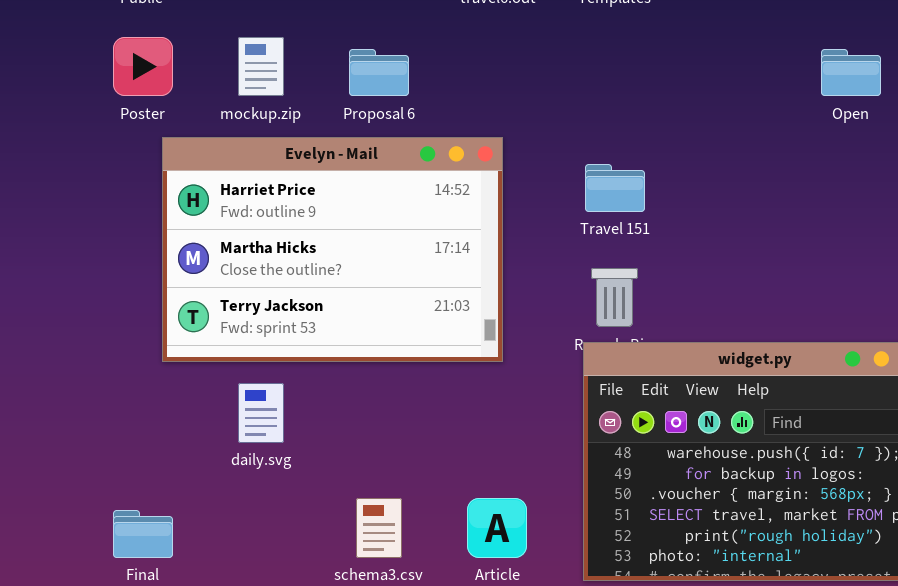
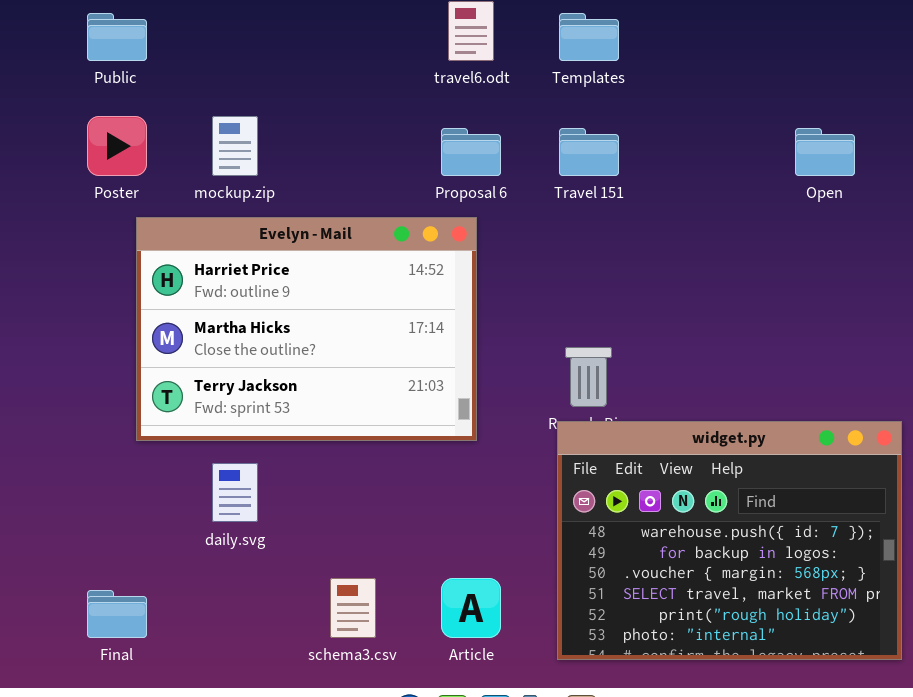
Proposal 6: [349,49,409,96] -> [441,128,501,176], moved
Travel 151: [585,164,645,212] -> [559,128,619,176], moved

